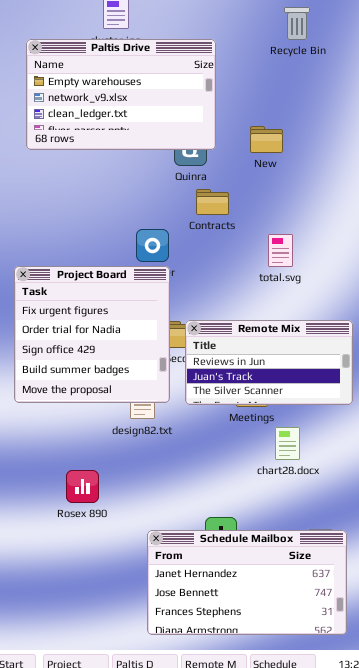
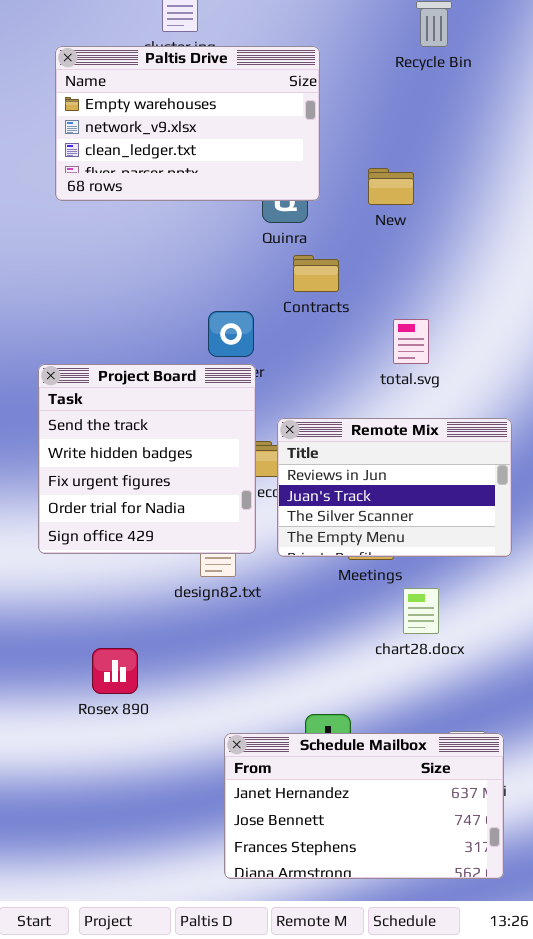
Project Board: [14,266,170,403] -> [38,364,256,554], scrolled up 2 rows
Remote Mix: [185,320,353,405] -> [277,418,512,557], resized
Rosex 890: [66,470,99,503] -> [92,648,138,694], moved

